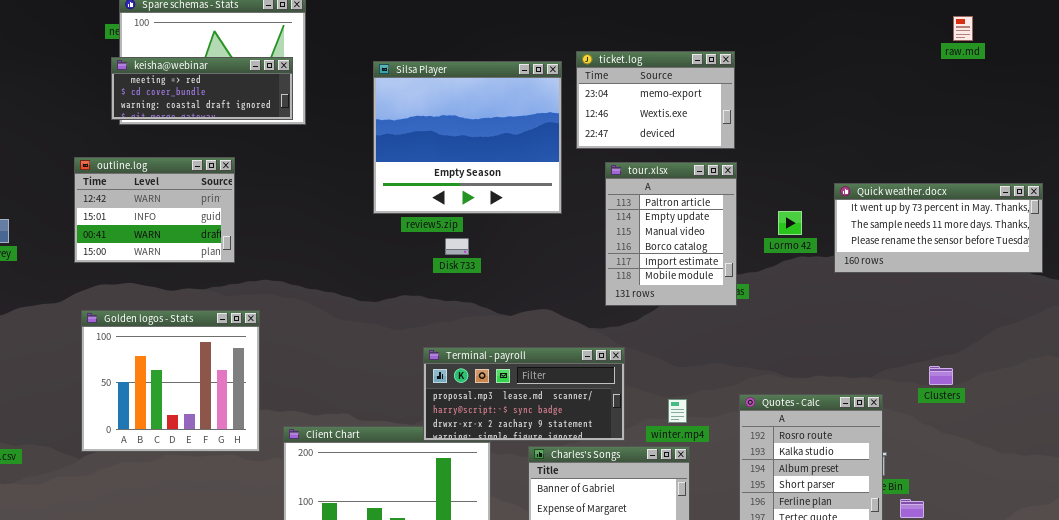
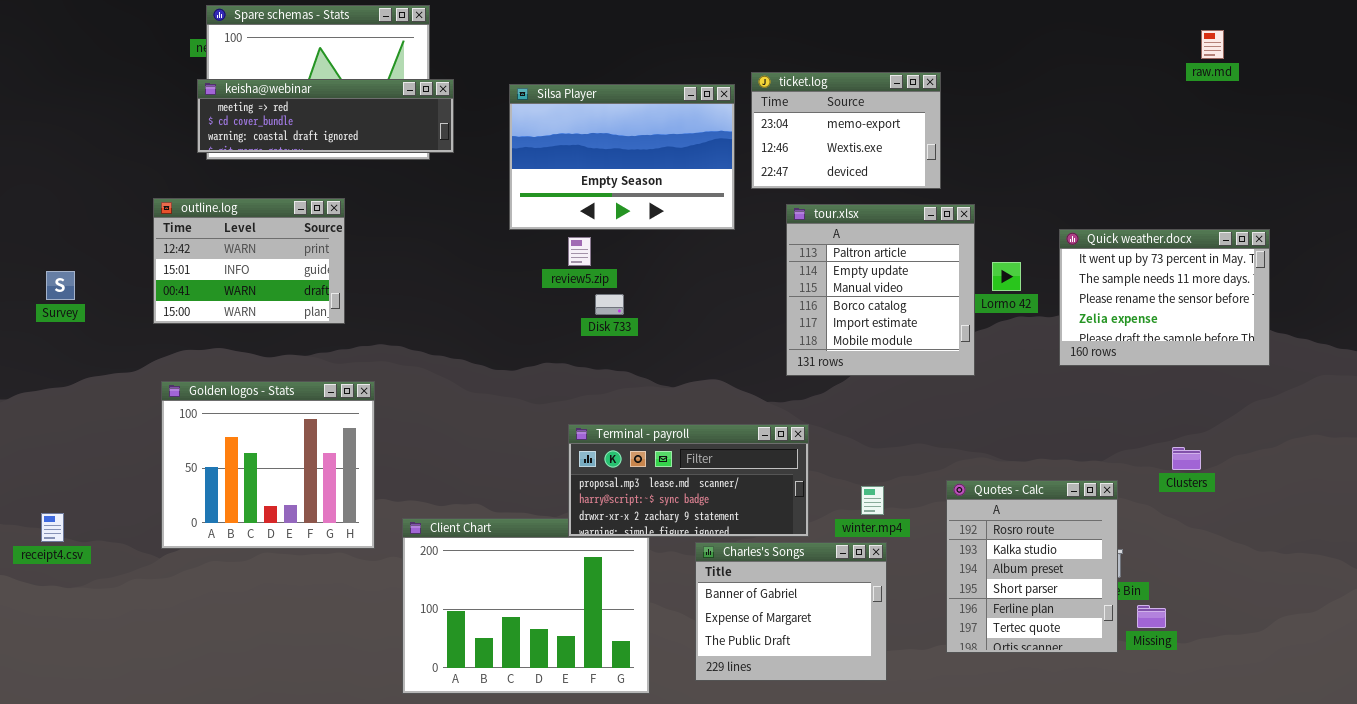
keisha@webinar: [111,57,293,120] -> [197,79,454,153], resized
Silsa Player: [373,61,562,214] -> [509,84,735,230], resized
tour.xlsx: [605,162,737,306] -> [786,204,975,376], resized
Quick weather.docx: [834,183,1043,273] -> [1059,229,1270,366], resized

